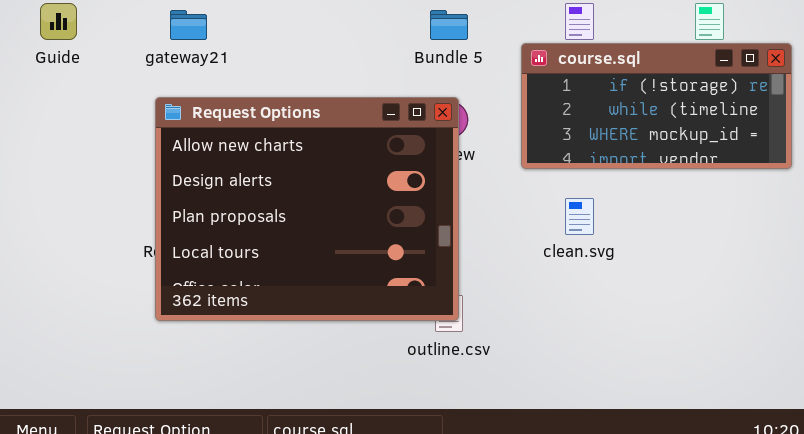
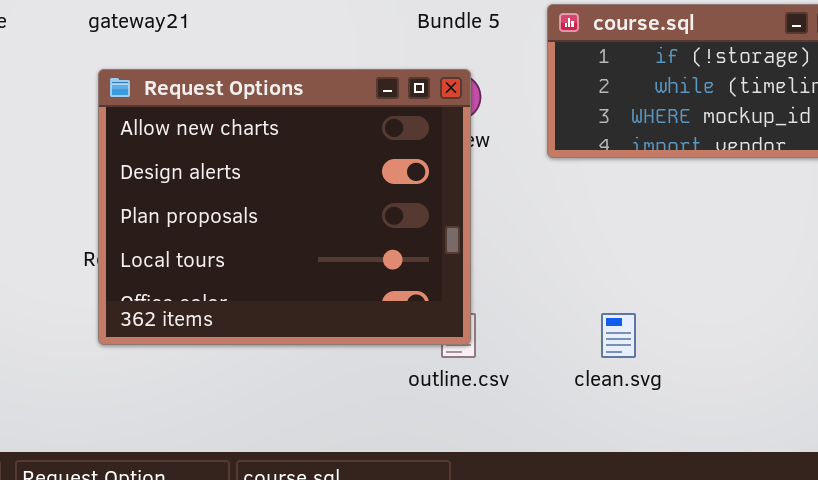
clean.svg: [565,198,594,235] -> [601,313,636,358], moved

